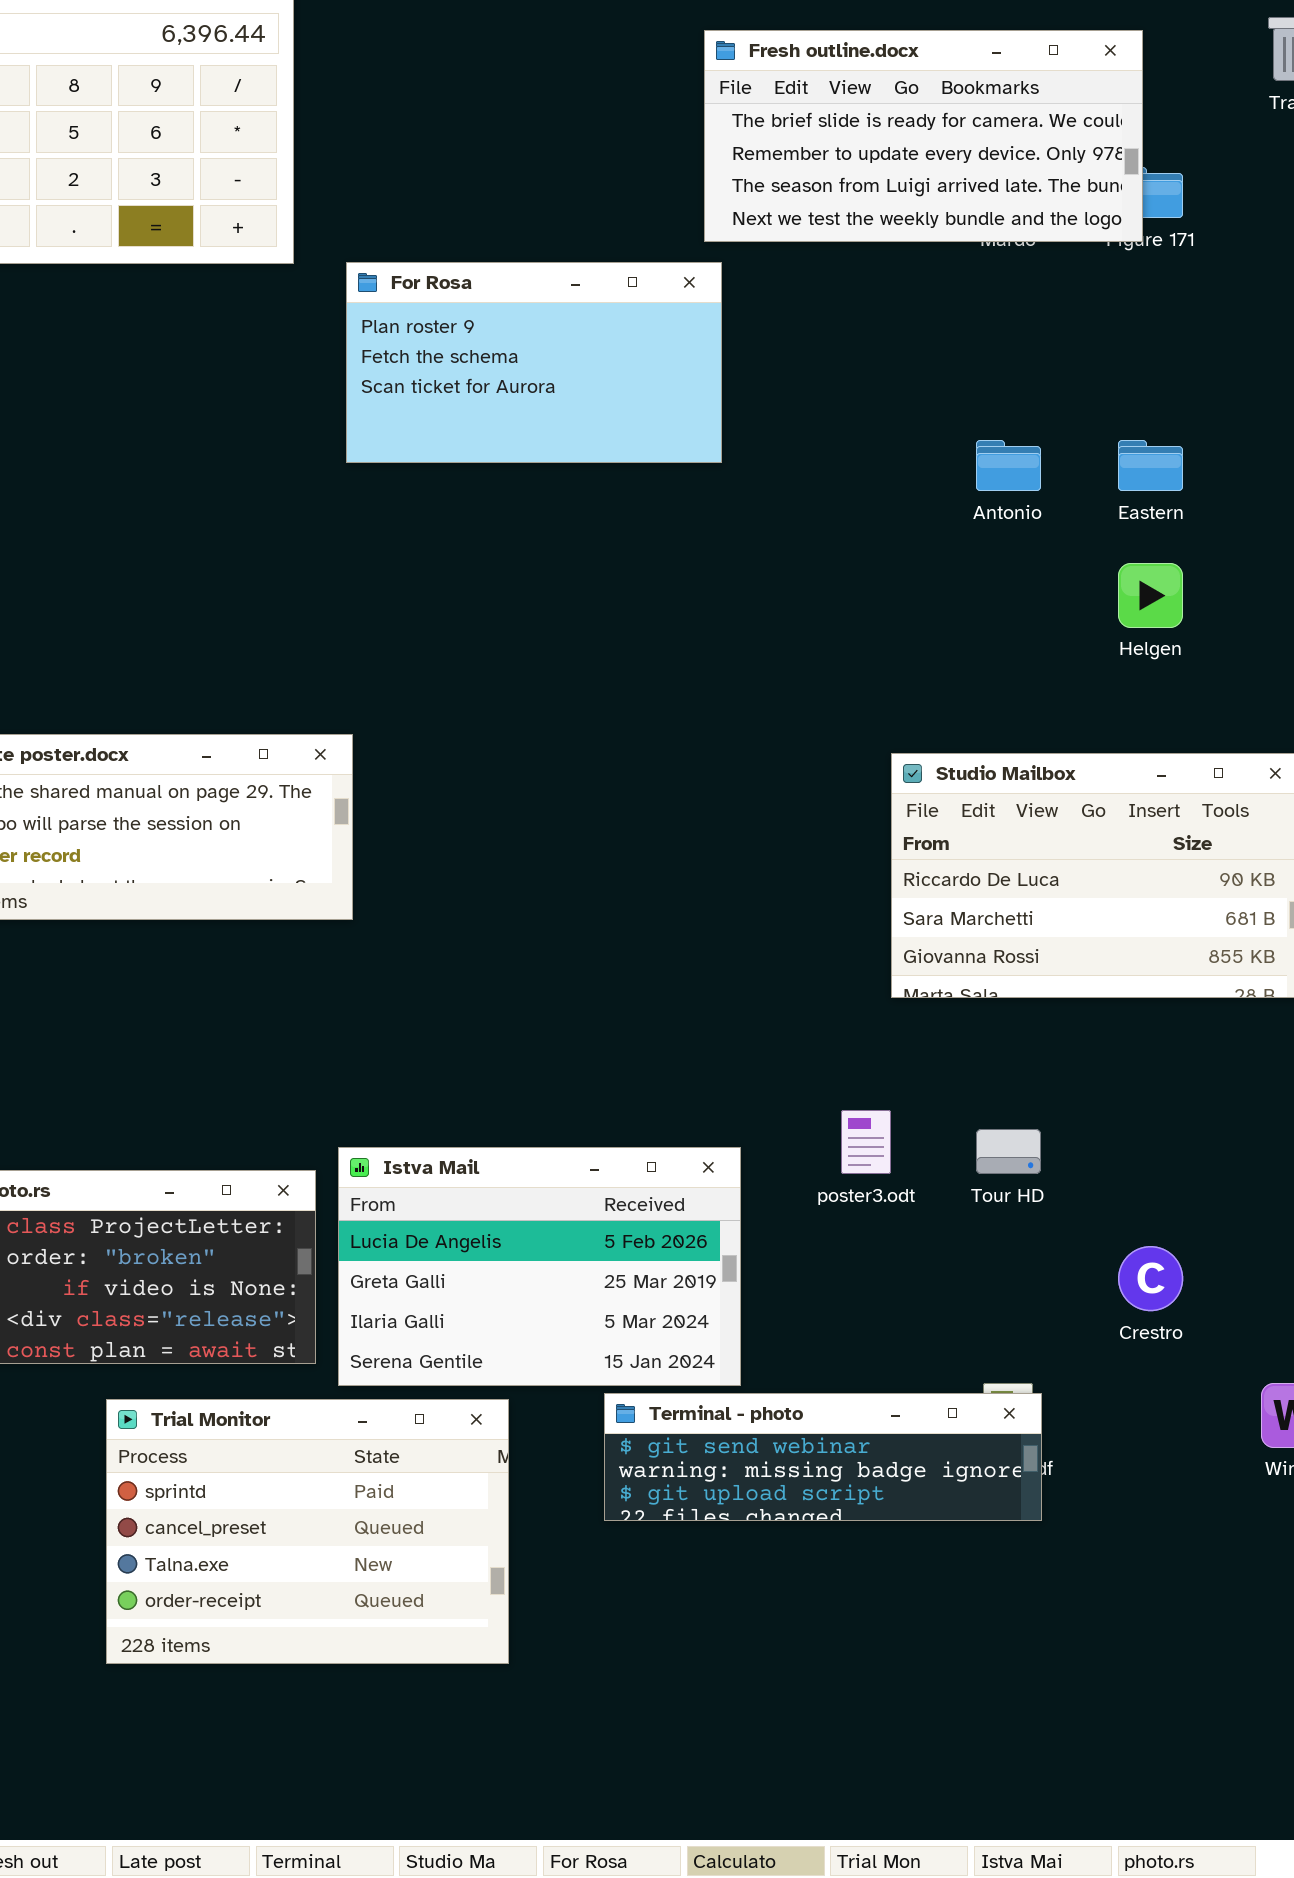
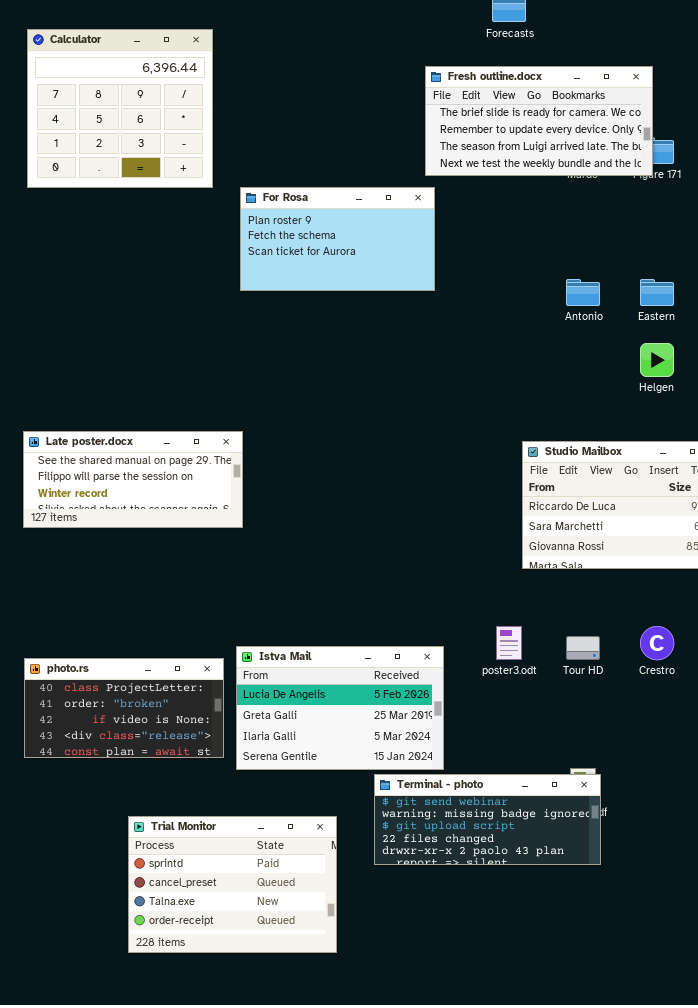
Crestro: [1118,1246,1183,1311] -> [640,626,674,660], moved
Terminal - photo: [604,1393,1042,1521] -> [374,774,601,865], resized
Trial Monitor: [106,1399,509,1664] -> [128,816,337,953], moved

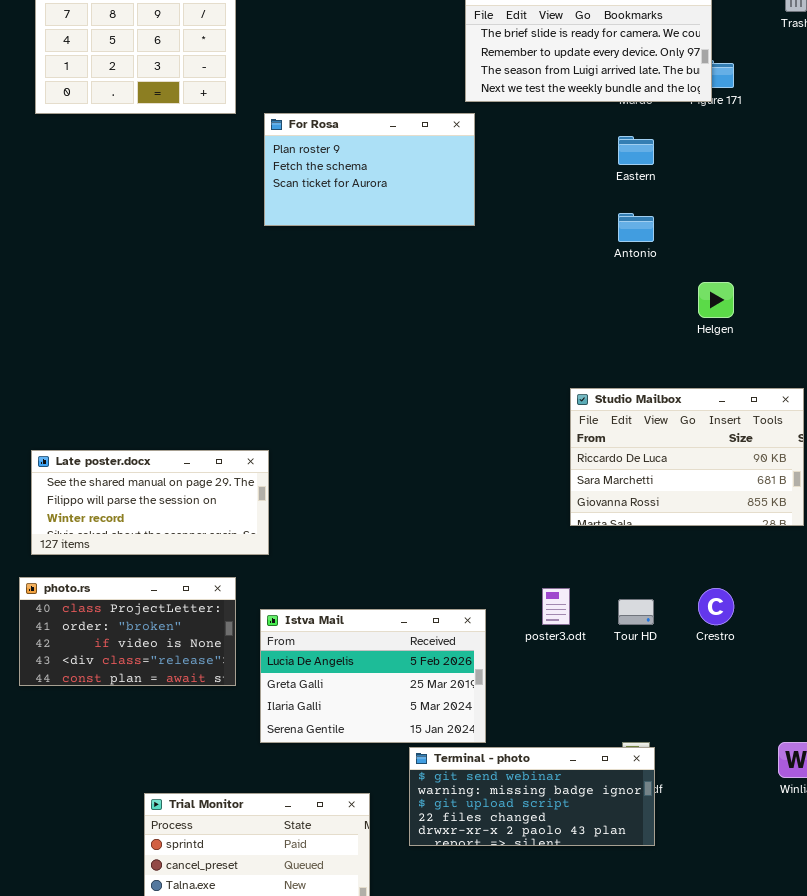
Eastern: [640,279,674,306] -> [618,136,654,165], moved
Late poster.docx: [23,431,243,528] -> [31,450,269,555], moved
photo.rs: [24,658,224,758] -> [19,577,236,686], moved

